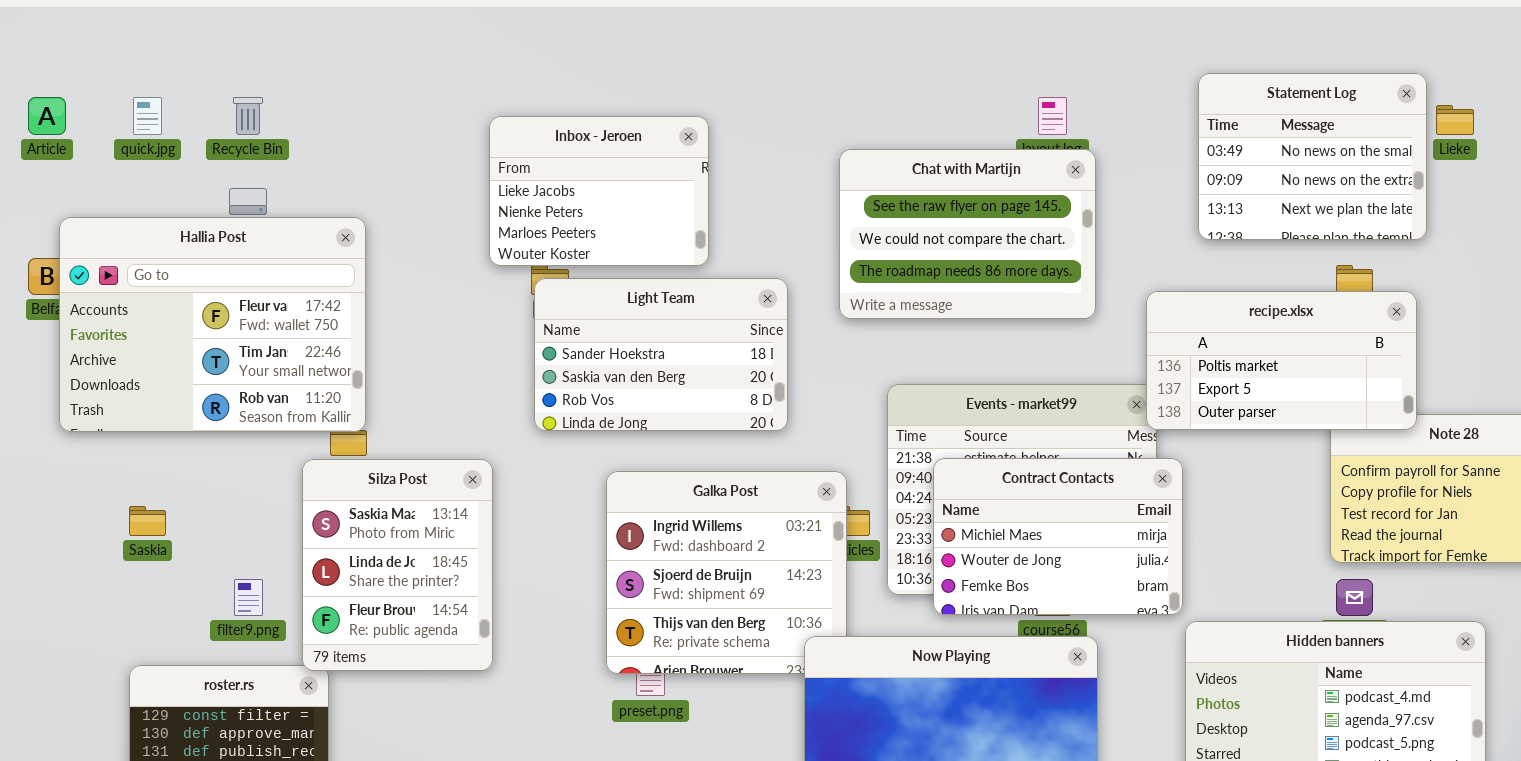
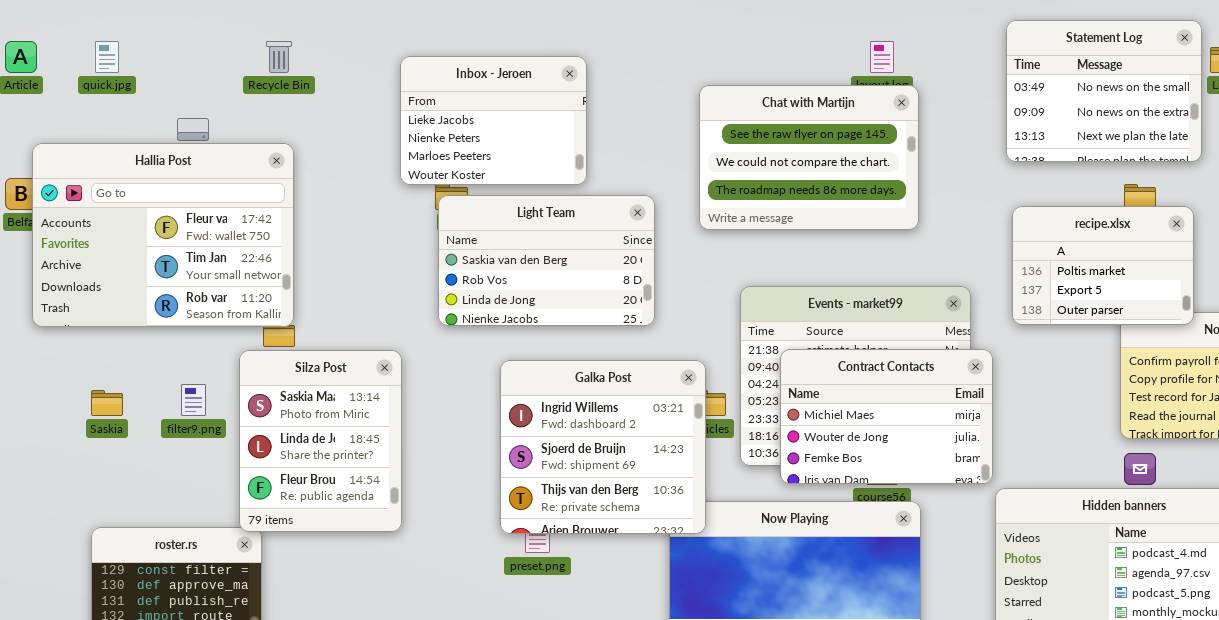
Recycle Bin: [233,97,263,135] -> [266,41,292,73], moved
Light Team: [534,278,788,431] -> [438,195,655,326], scrolled down 1 row
recipe.xlsx: [1146,291,1417,430] -> [1012,206,1194,325], resized
Galka Post: [606,471,847,674] -> [500,360,706,534], raised
filter9.png: [234,579,263,616] -> [181,384,206,416], moved

